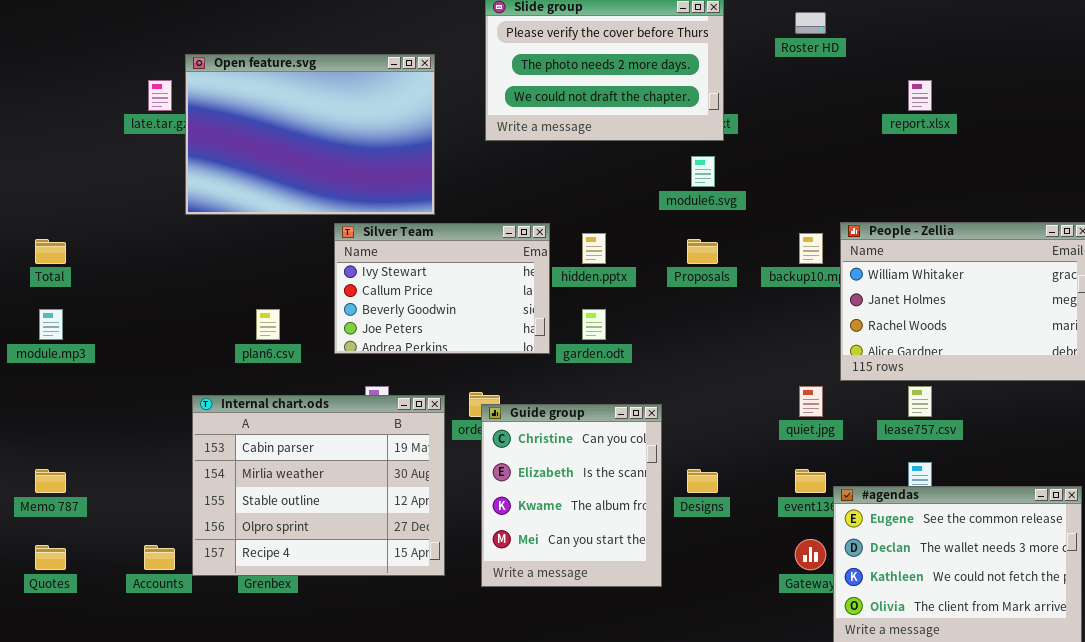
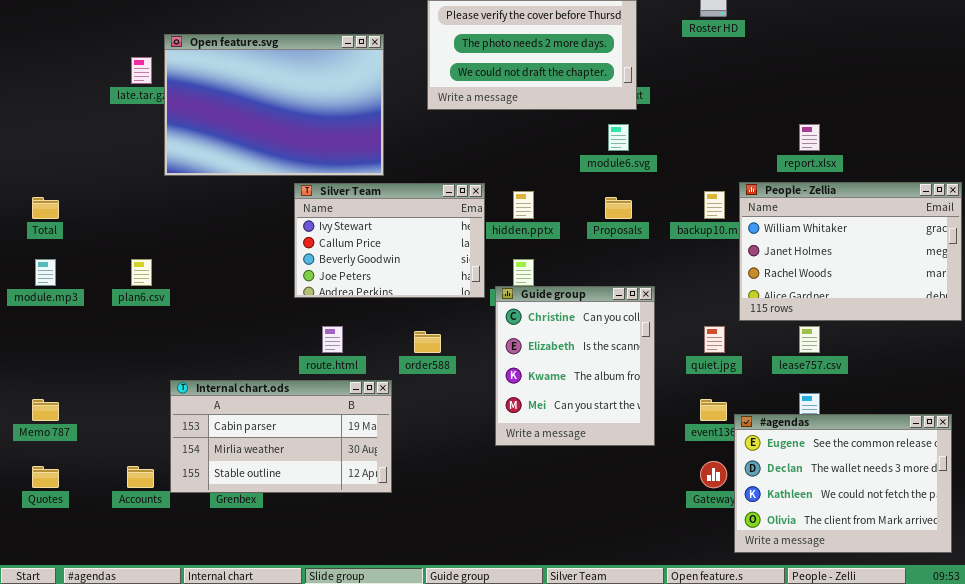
report.xlsx: [908,80,932,111] -> [799,124,820,151], moved
plan6.csv: [256,309,280,340] -> [131,259,152,286], moved
Internal chart.ods: [192,395,445,576] -> [170,380,392,493], resized
Guide group: [481,404,662,587] -> [495,286,655,446], moved

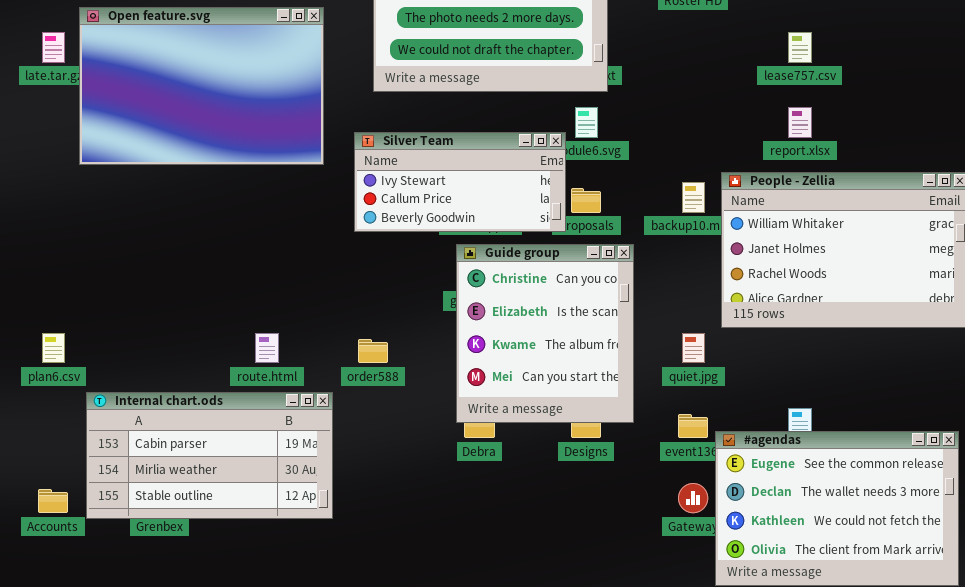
Silver Team: [294,183,485,298] -> [354,132,566,232], moved, resized
plan6.csv: [131,259,152,286] -> [42,333,65,363], moved
Guide group: [495,286,655,446] -> [456,244,634,423], moved
lease757.csv: [799,326,820,353] -> [788,32,812,63], moved

